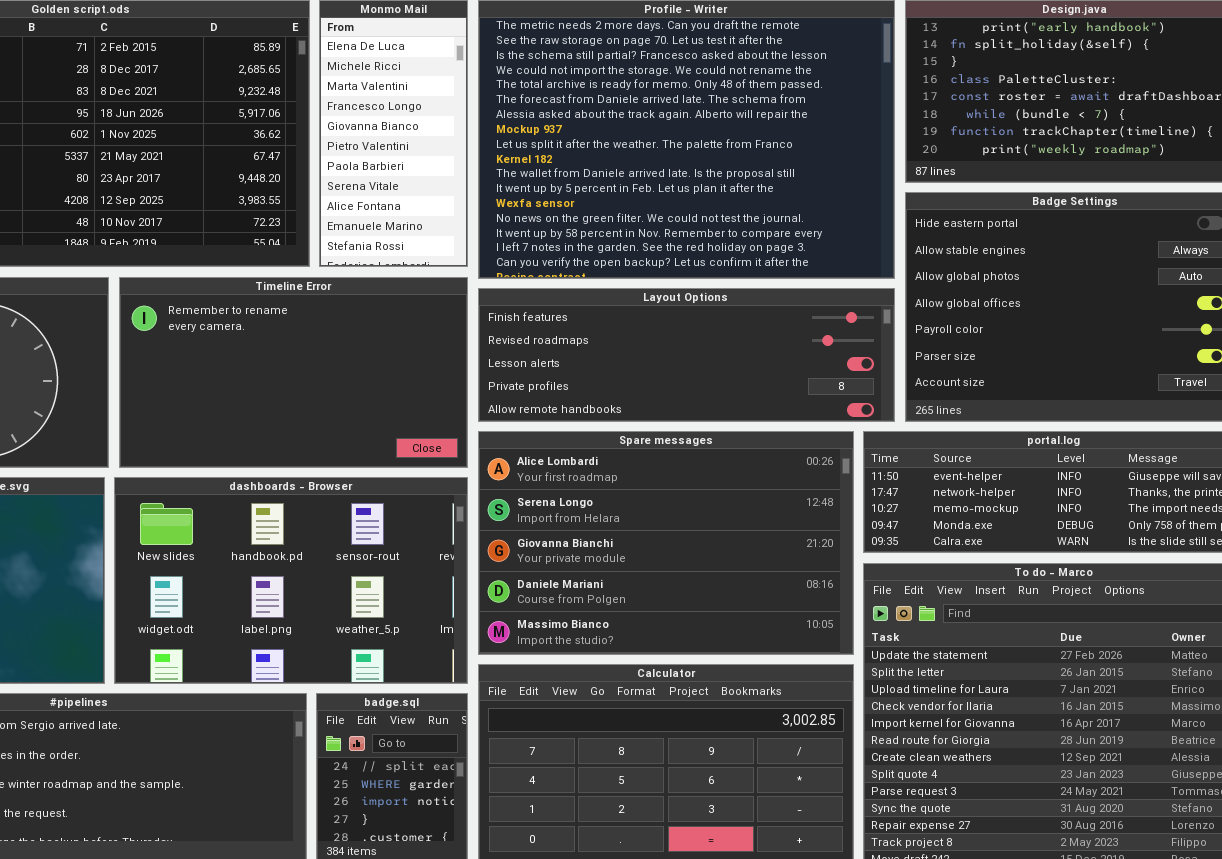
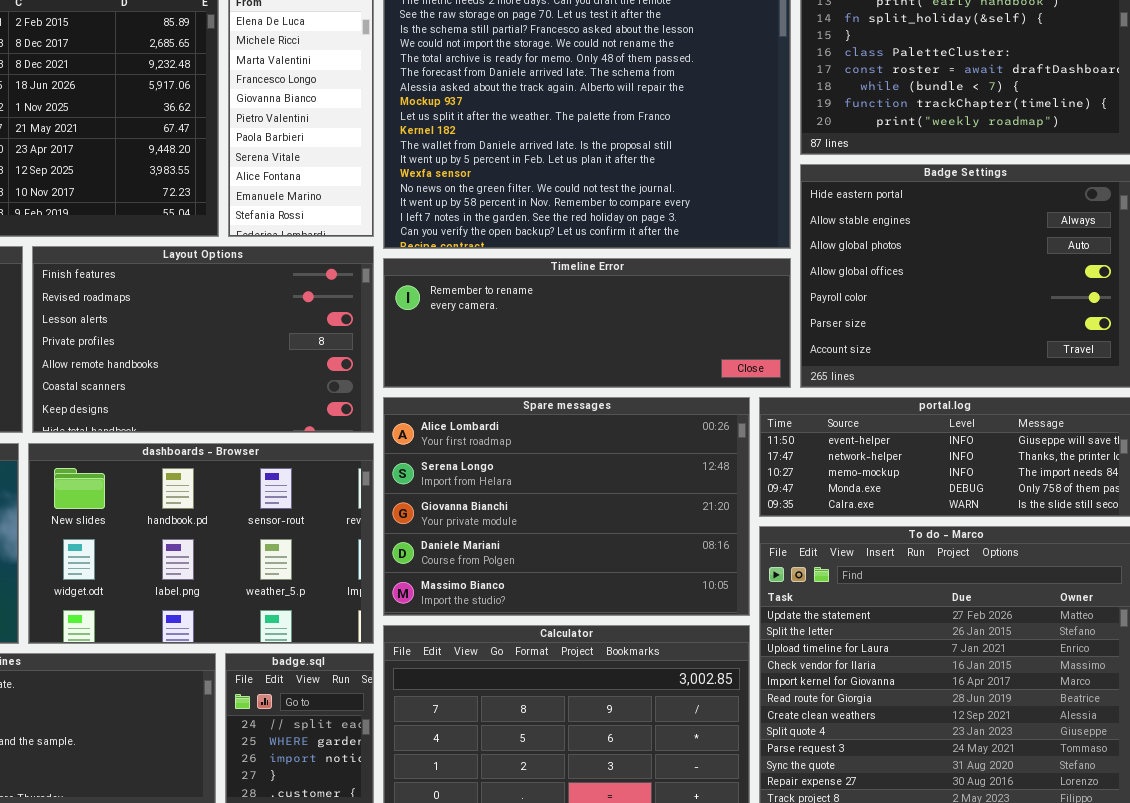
Timeline Error: [119,277,468,468] -> [383,258,791,388], moved, resized
Layout Options: [478,288,895,422] -> [32,246,374,433], moved, resized

